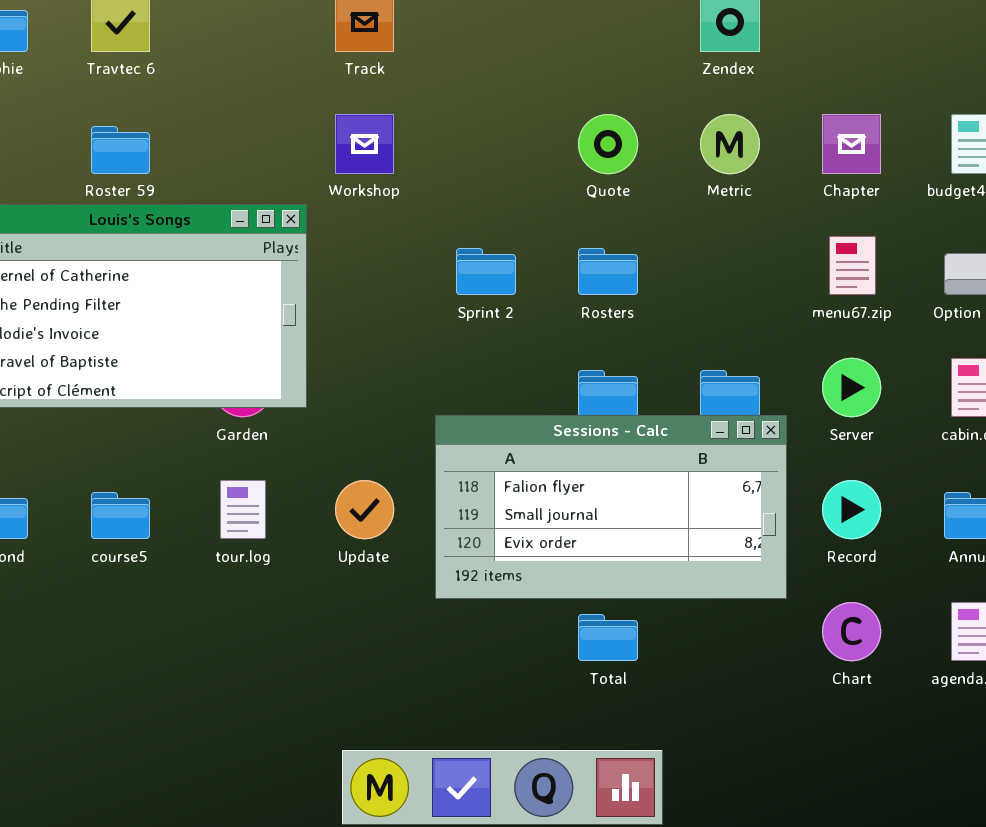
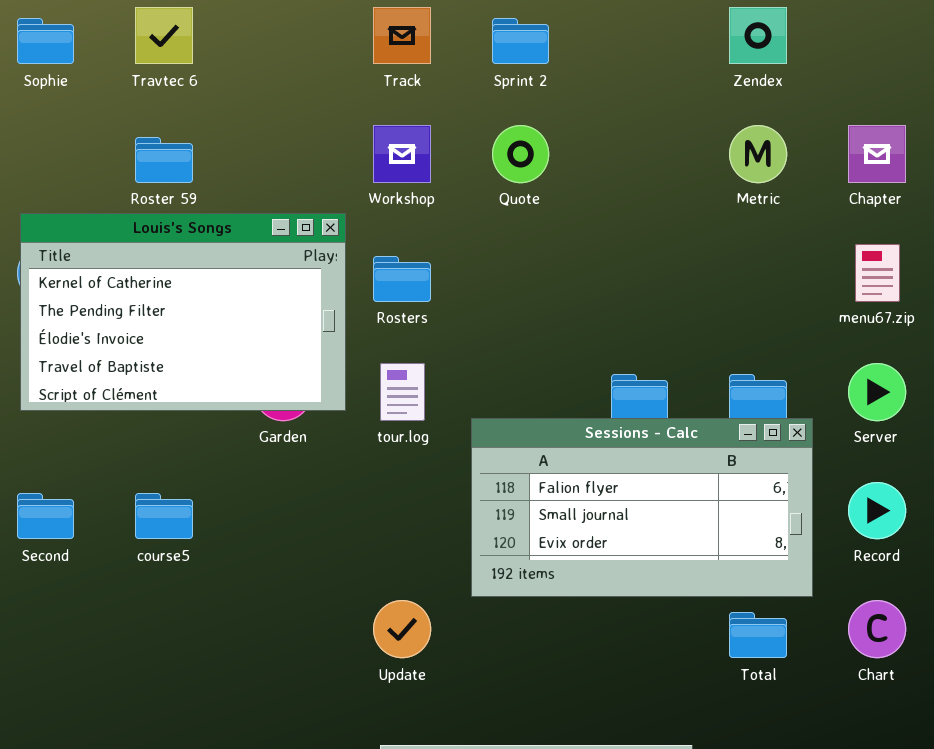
Quote: [578,114,638,174] -> [492,125,549,183], moved
Sprint 2: [456,248,516,295] -> [492,18,549,64], moved
Rosters: [578,248,638,295] -> [373,256,431,302], moved
tour.log: [220,480,266,539] -> [380,363,425,421], moved
Update: [335,480,394,539] -> [373,600,431,658], moved
Total: [578,614,638,661] -> [729,612,787,658], moved

